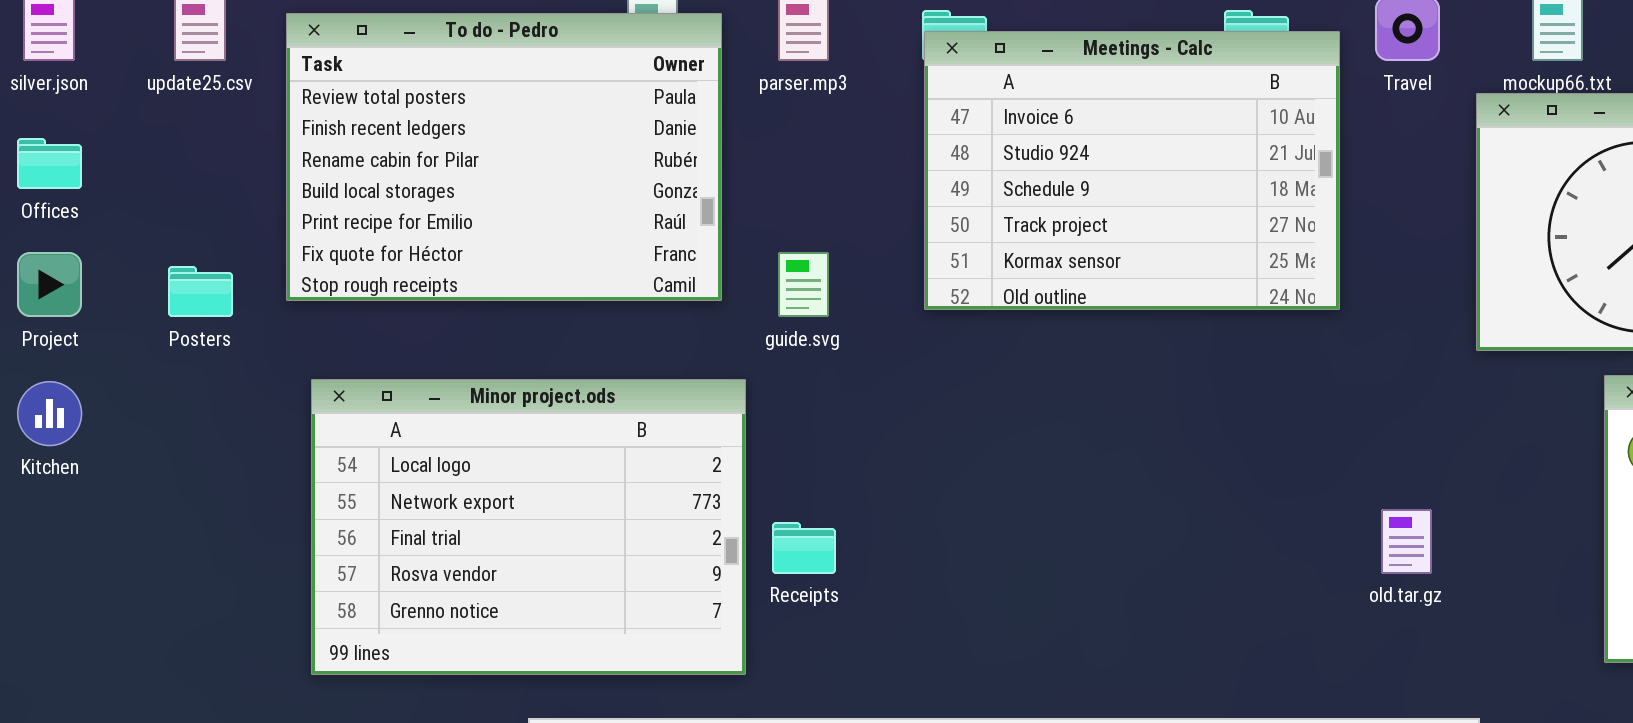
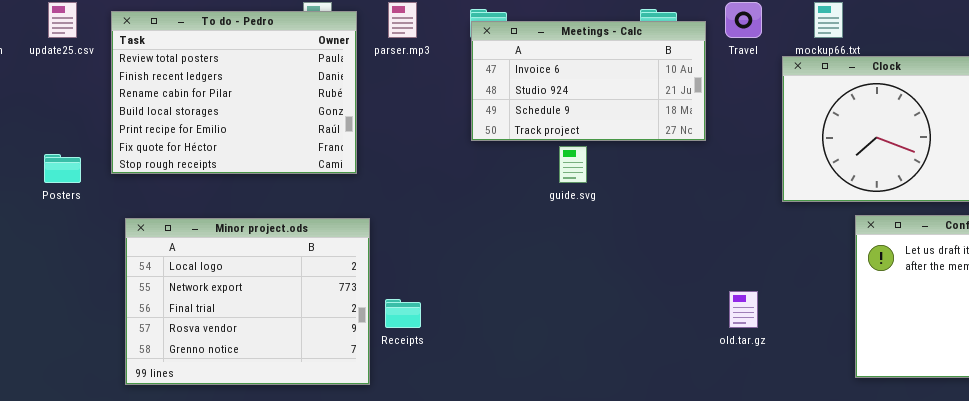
Meetings - Calc: [924,31,1340,310] -> [471,21,706,141], resized
guide.svg: [778,252,829,317] -> [559,146,587,183], moved

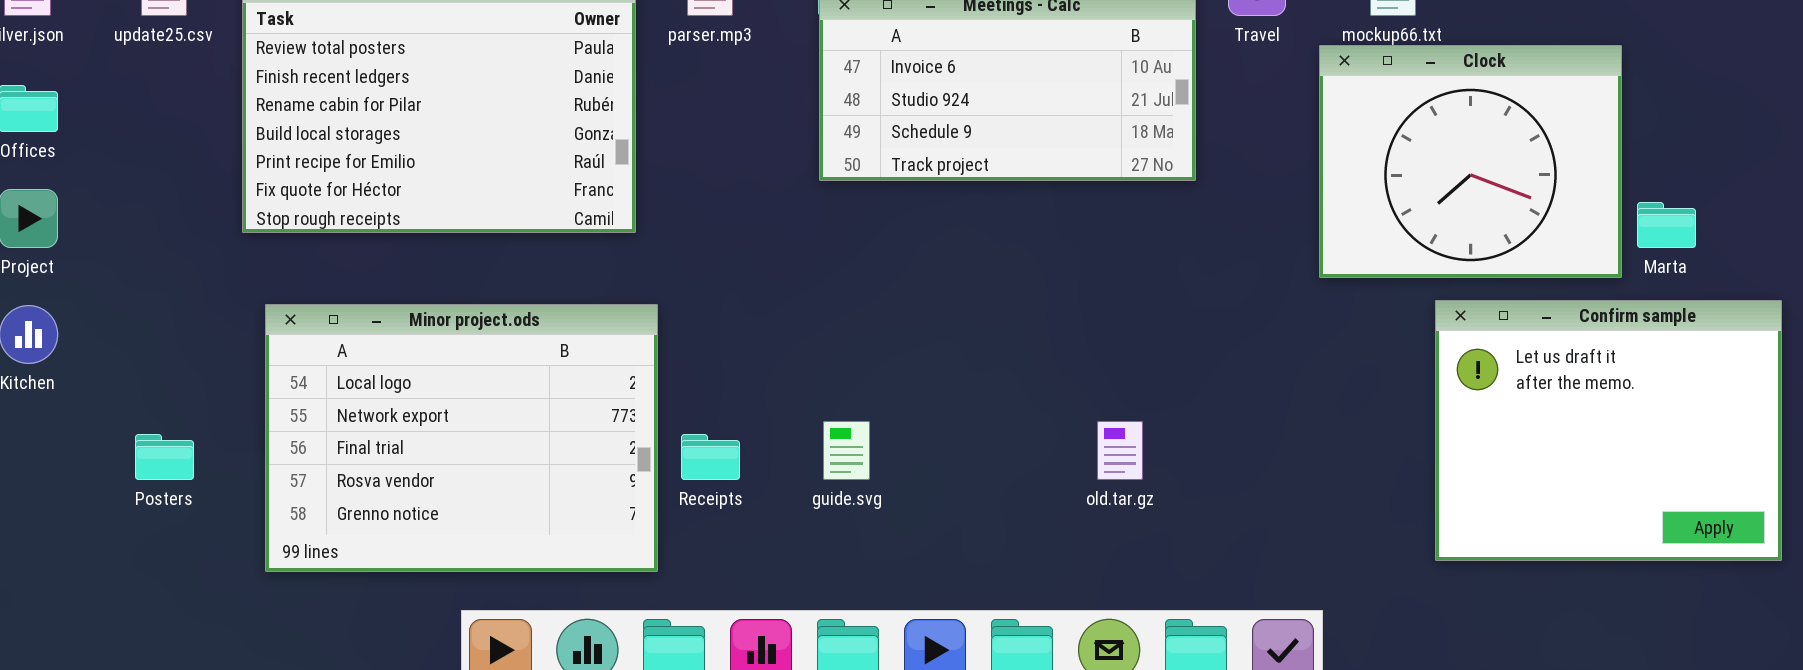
guide.svg: [559,146,587,183] -> [823,421,870,480], moved
Posters: [44,154,81,183] -> [135,434,194,480], moved
old.tar.gz: [729,291,758,328] -> [1097,421,1143,480], moved

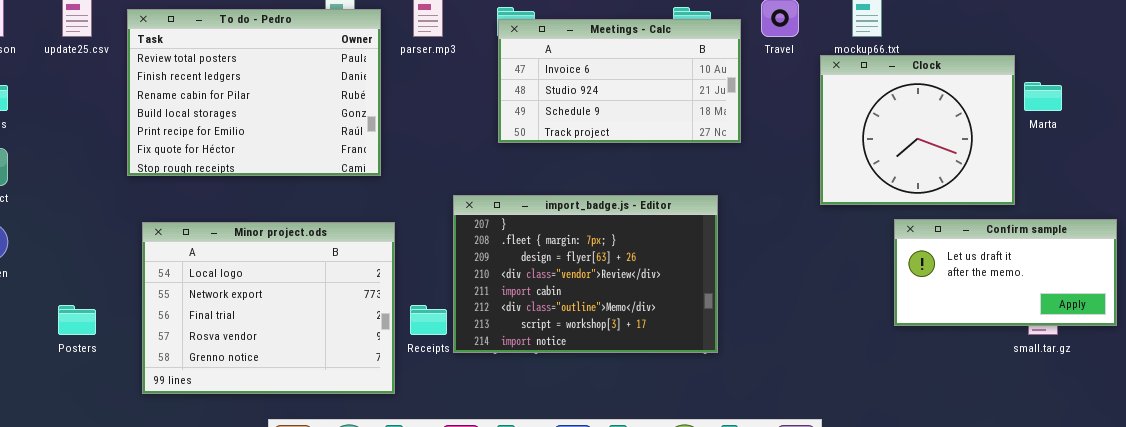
Marta: [1637,202,1696,248] -> [1024,82,1062,111], moved
import_badge.js - Editor: none -> [453,195,718,353], opened
Confirm sample: [1435,300,1782,561] -> [894,219,1117,326], resized

